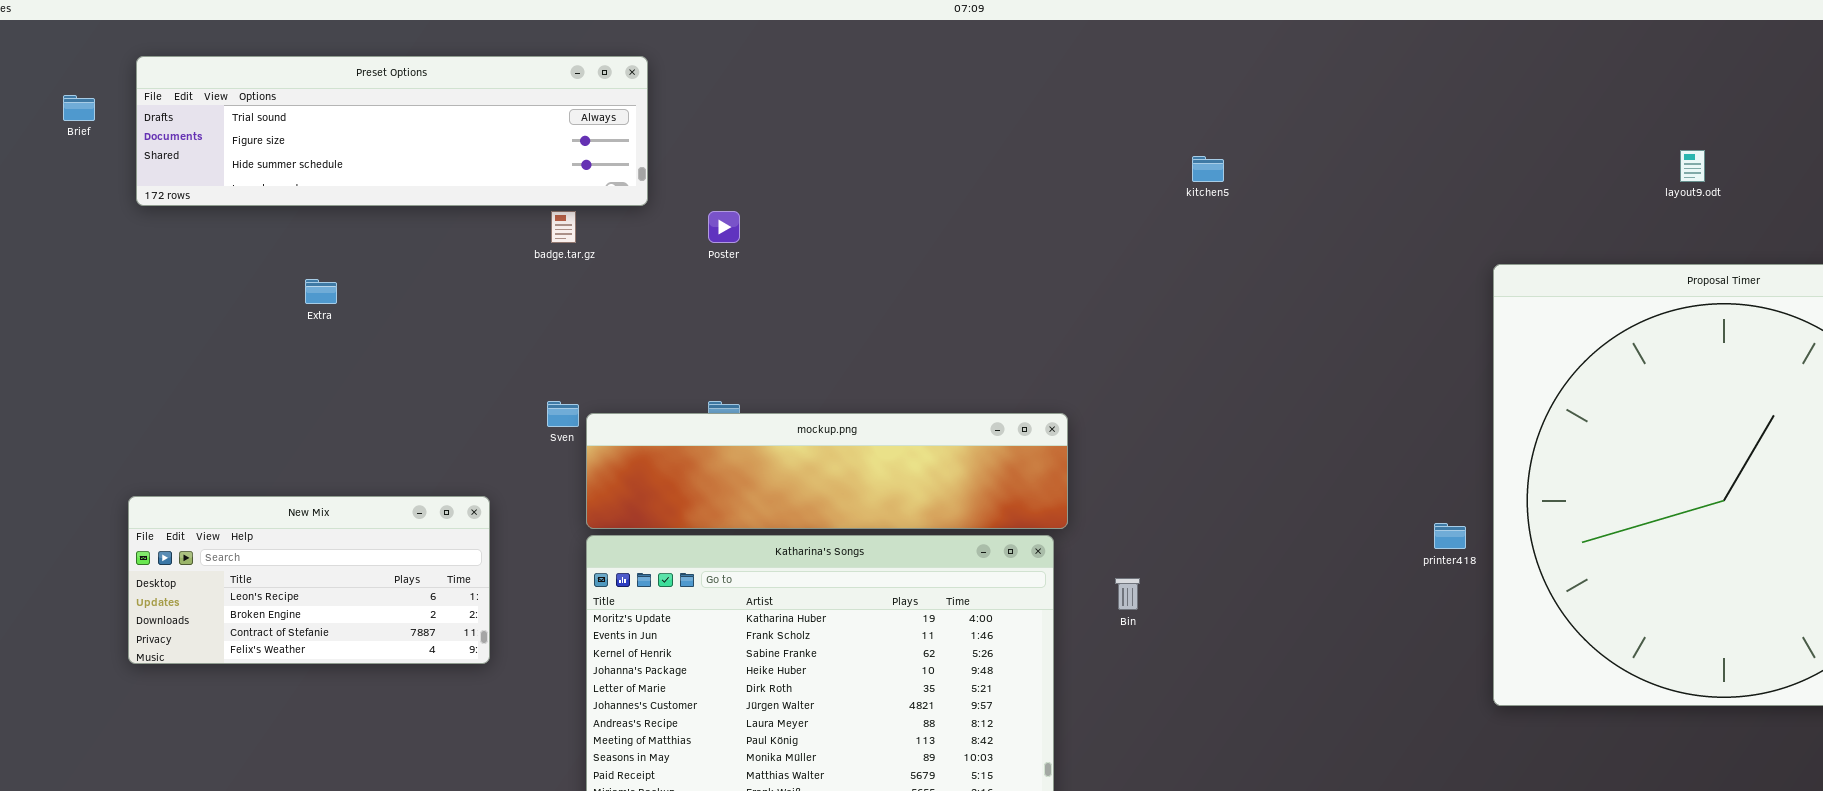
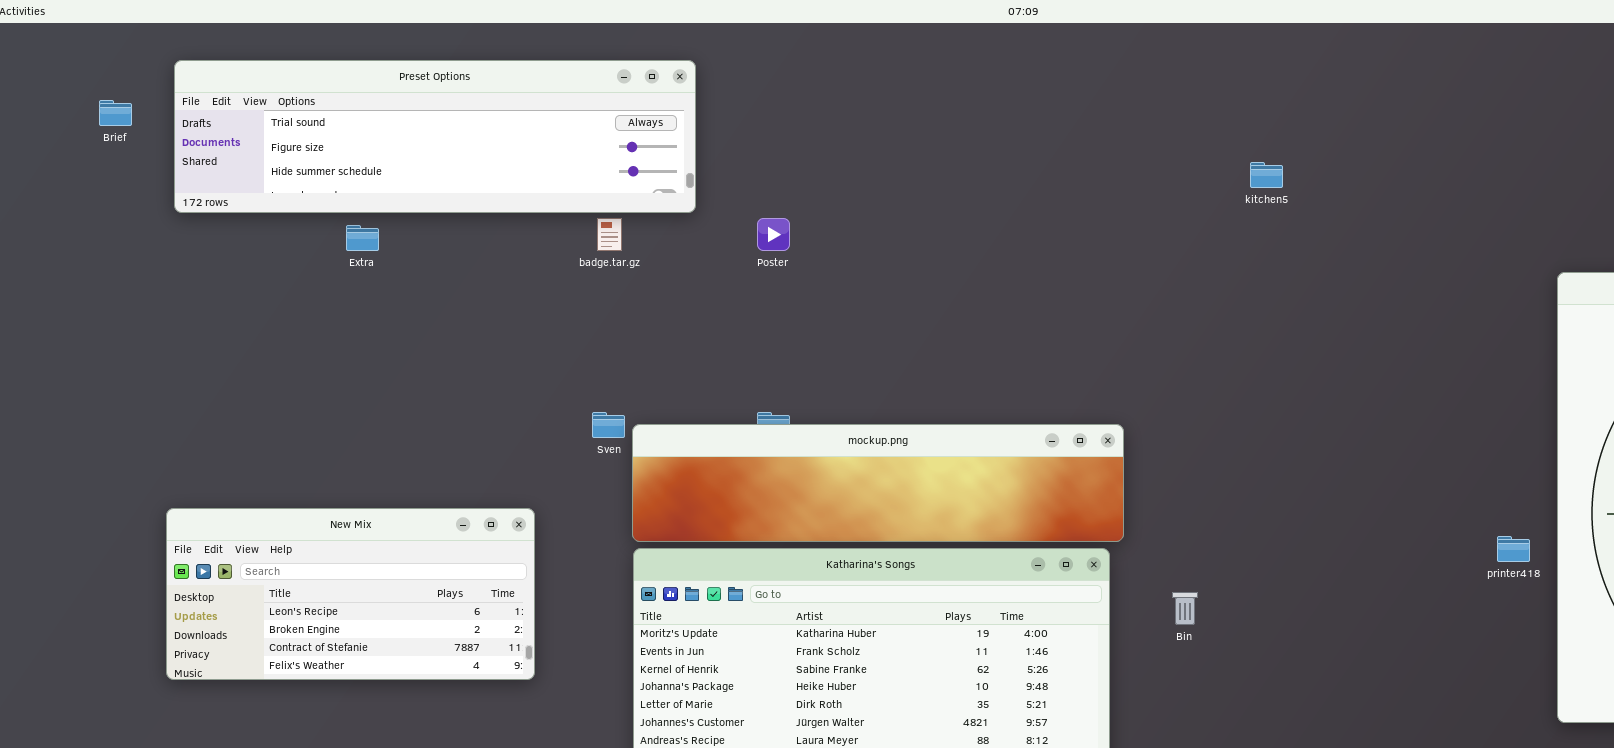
Extra: [305,279,337,304] -> [346,225,379,251], moved

